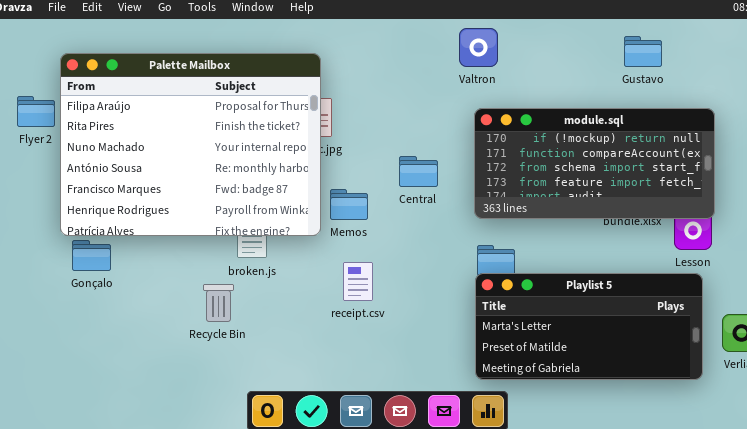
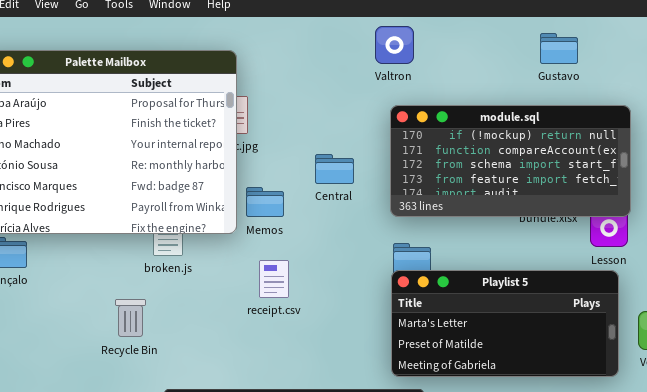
Recycle Bin: [203,284,234,322] -> [115,299,146,337], moved

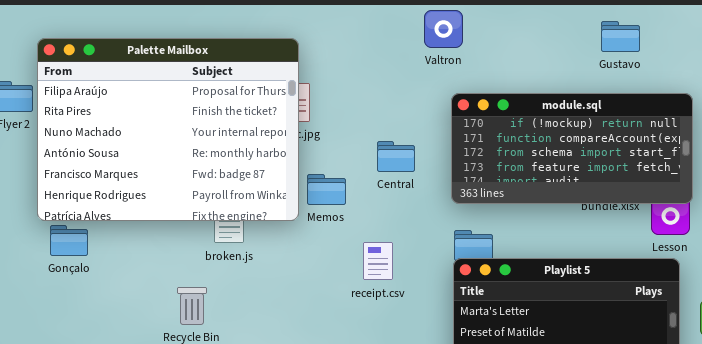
Valtron: [375,26,414,64] -> [424,10,463,48], moved
receipt.csv: [259,260,289,298] -> [363,242,393,280], moved

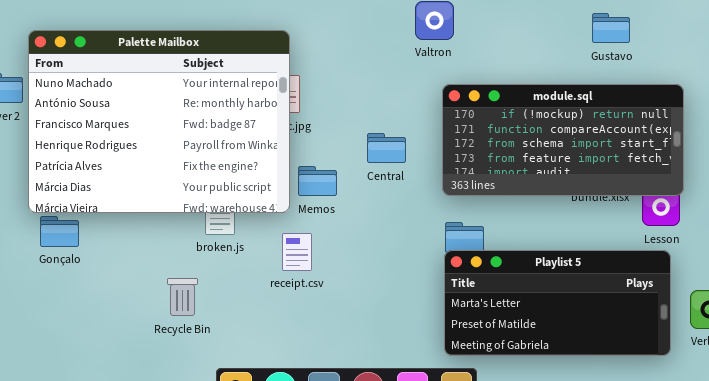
Palette Mailbox: [37,38,299,221] -> [28,30,290,213], scrolled down 2 rows
receipt.csv: [363,242,393,280] -> [282,233,312,271], moved

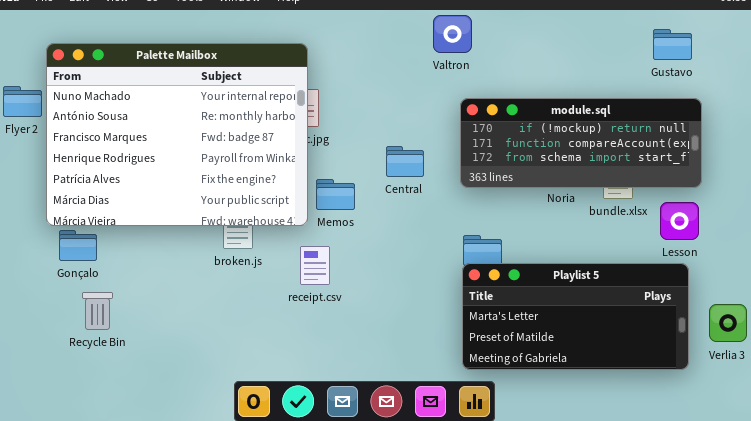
Gustavo: [592,13,630,43] -> [653,29,692,60], moved
module.sql: [442,84,684,196] -> [460,98,702,188], resized
Recycle Bin: [167,278,198,316] -> [82,292,113,330], moved

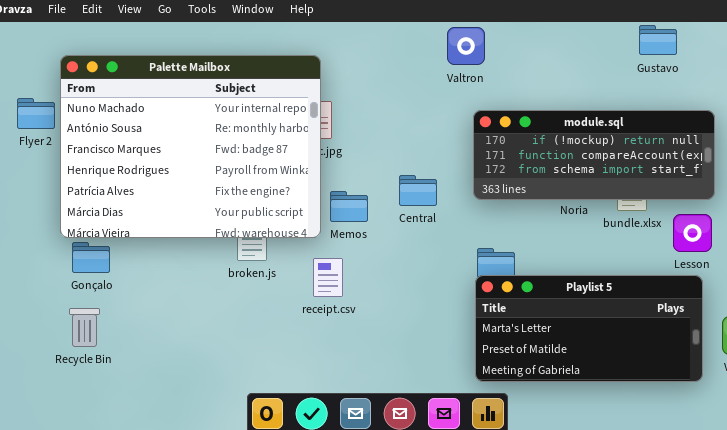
Gustavo: [653,29,692,60] -> [639,25,677,55], moved
Central: [386,146,424,177] -> [399,175,437,206], moved
Recycle Bin: [82,292,113,330] -> [69,308,100,347], moved

